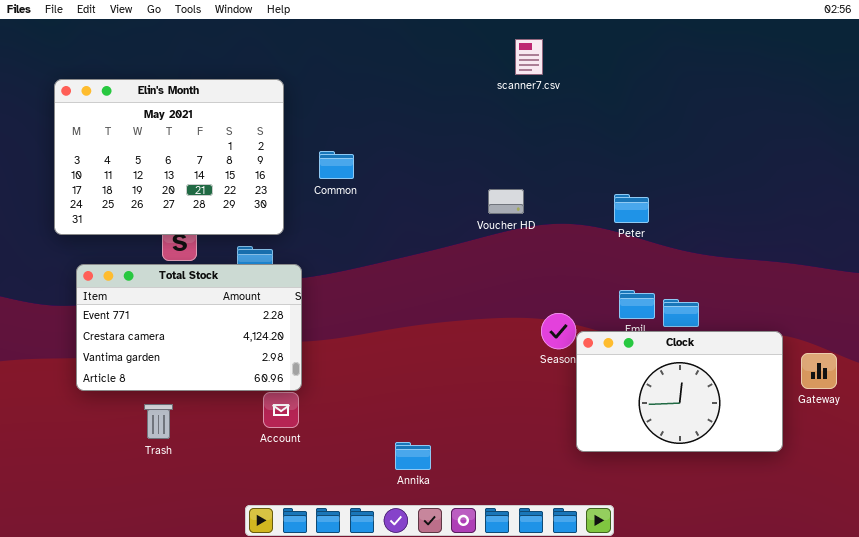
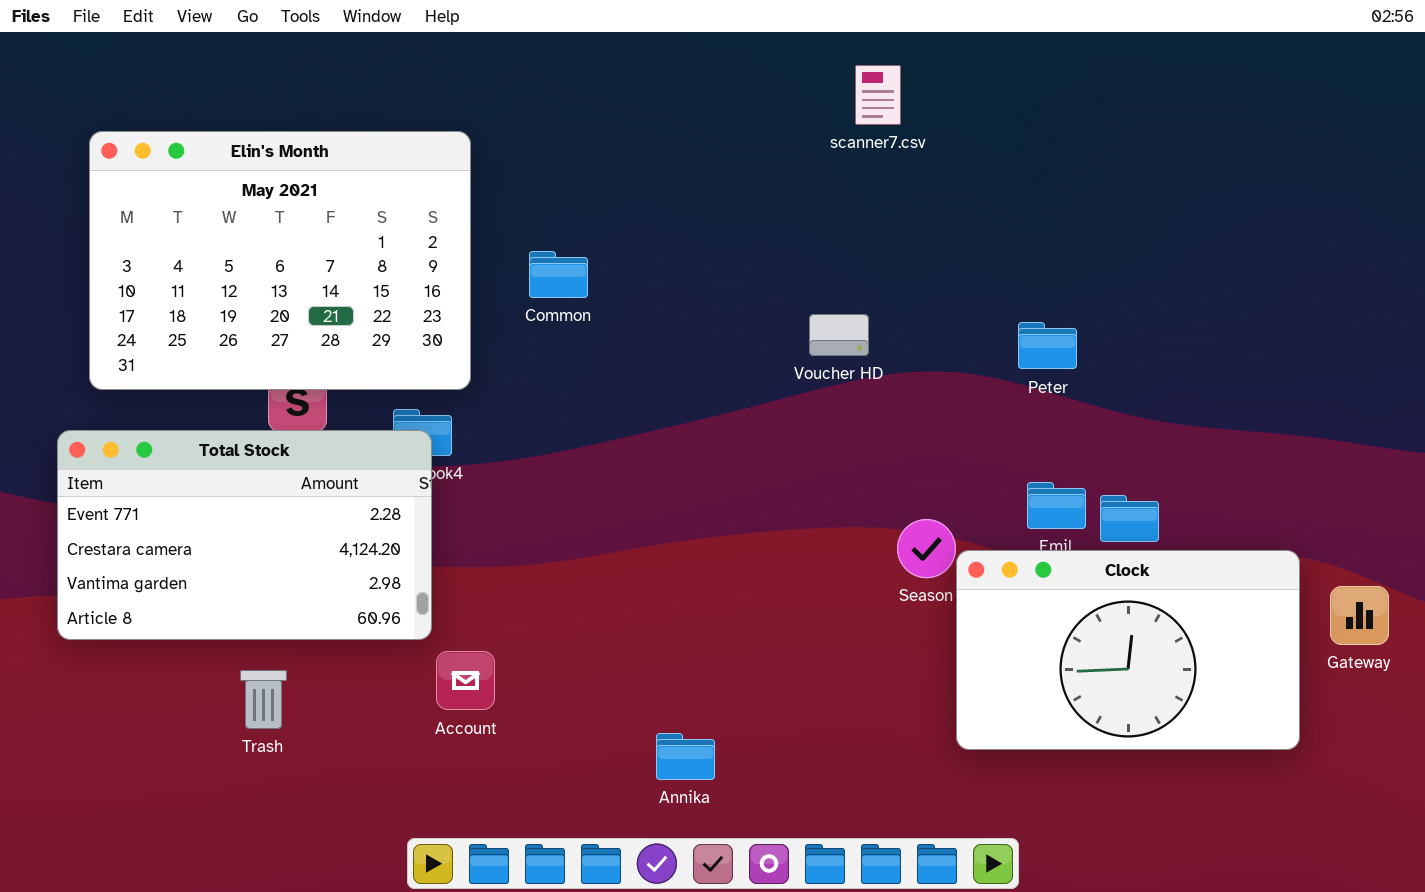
Total Stock: [76,264,302,391] -> [57,430,432,640], moved

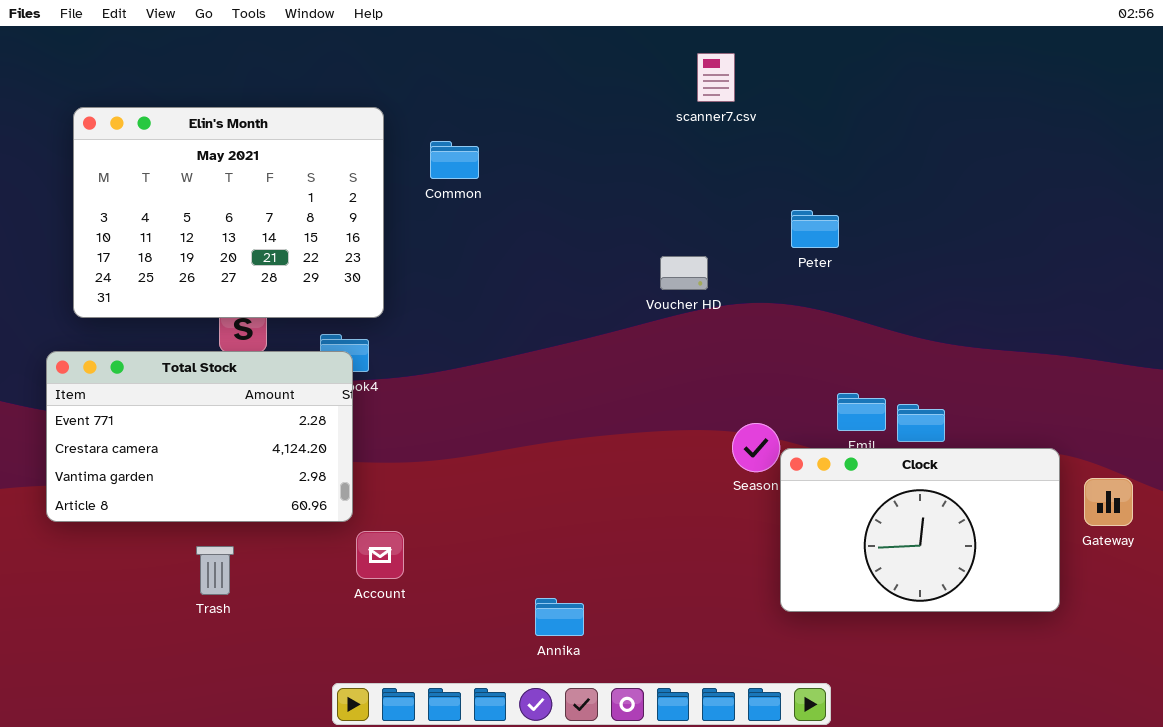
Common: [529,251,588,298] -> [430,141,479,179], moved
Peter: [1018,322,1077,369] -> [791,210,839,248], moved

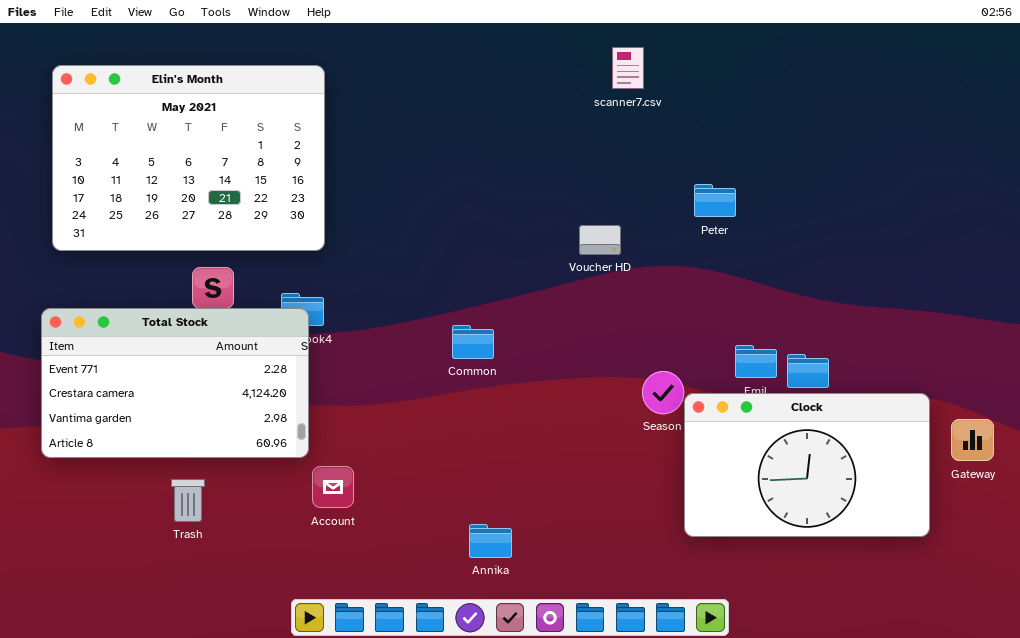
Elin's Month: [73,107,384,318] -> [52,65,325,251], moved
Common: [430,141,479,179] -> [452,325,494,359], moved

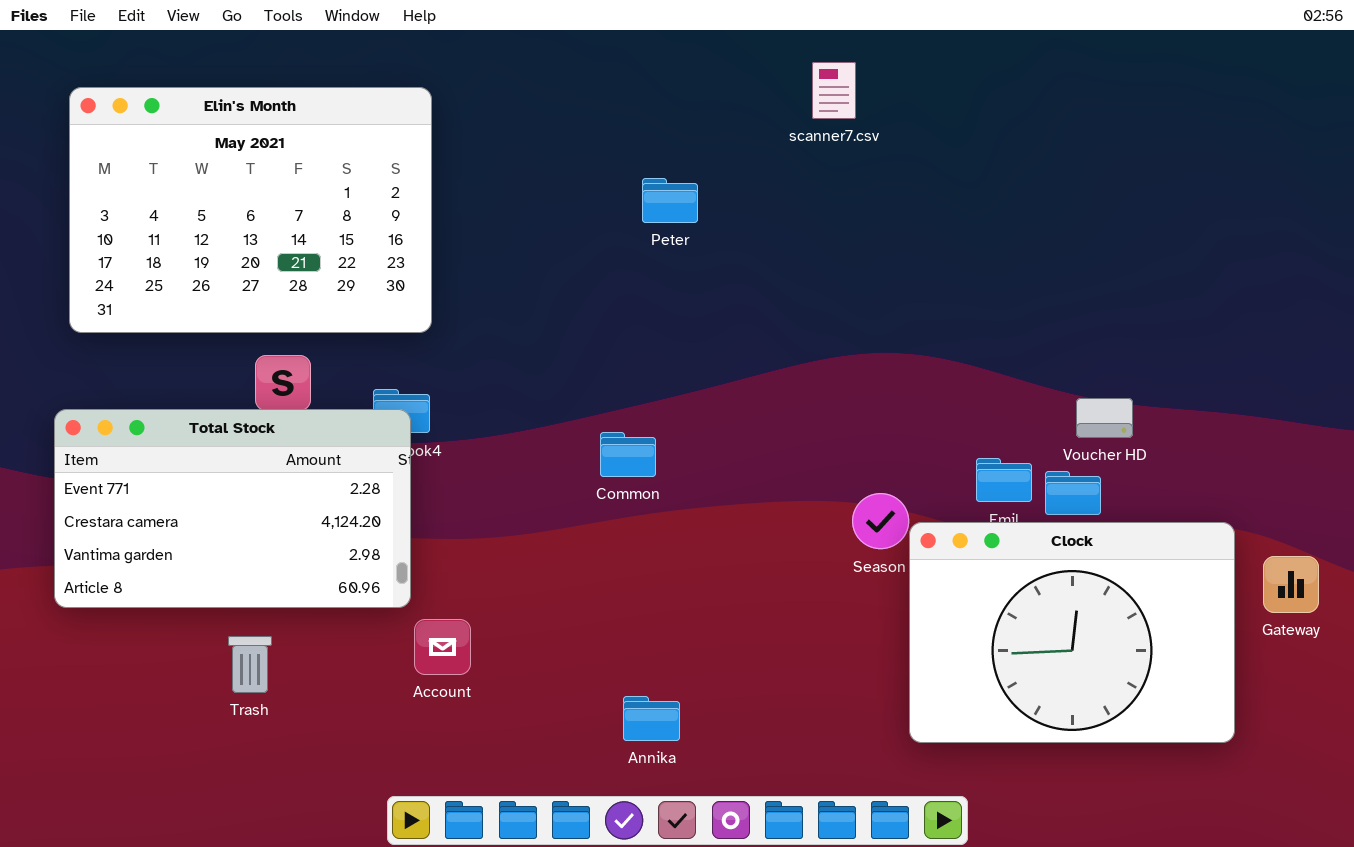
Peter: [694,184,736,217] -> [642,178,698,223], moved
Voucher HD: [579,225,621,255] -> [1076,398,1133,438], moved
Clock: [684,393,930,537] -> [909,522,1235,743], resized

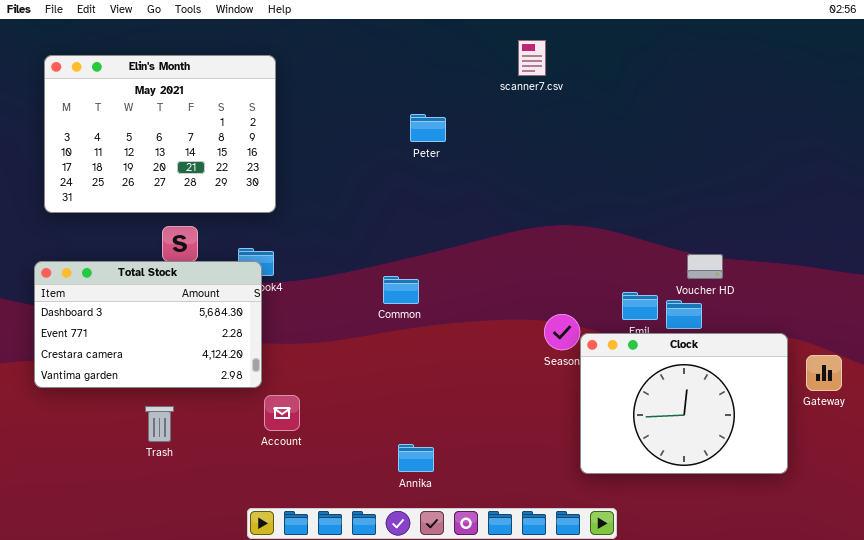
Total Stock: [54,409,411,608] -> [34,261,262,388], scrolled up 1 row

